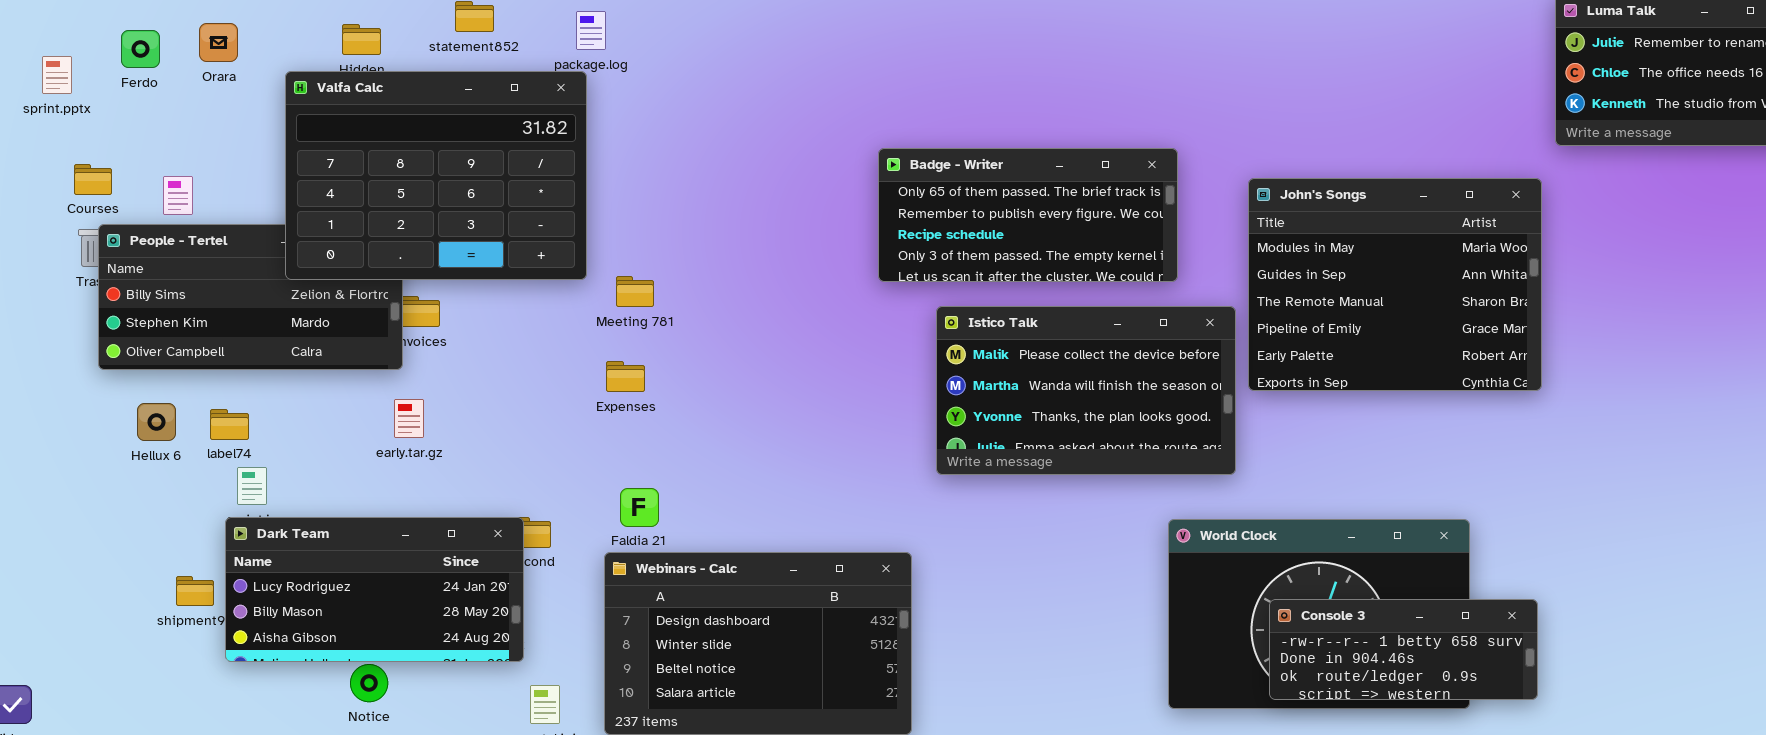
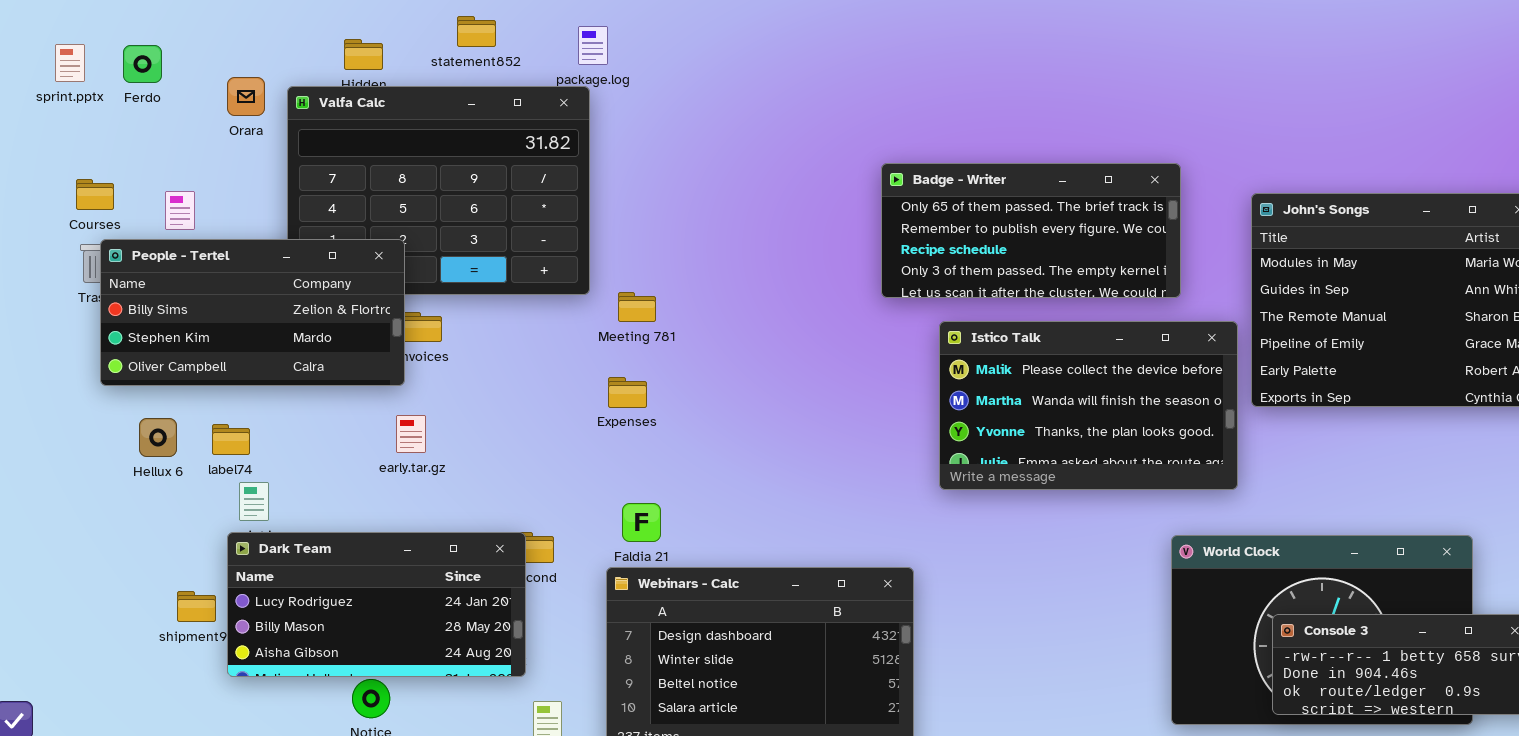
Orara: [199,23,238,62] -> [227,77,265,116], moved
sprint.pptx: [42,56,72,94] -> [55,44,85,82], moved
People - Tertel: [98,224,403,370] -> [100,239,405,386], raised

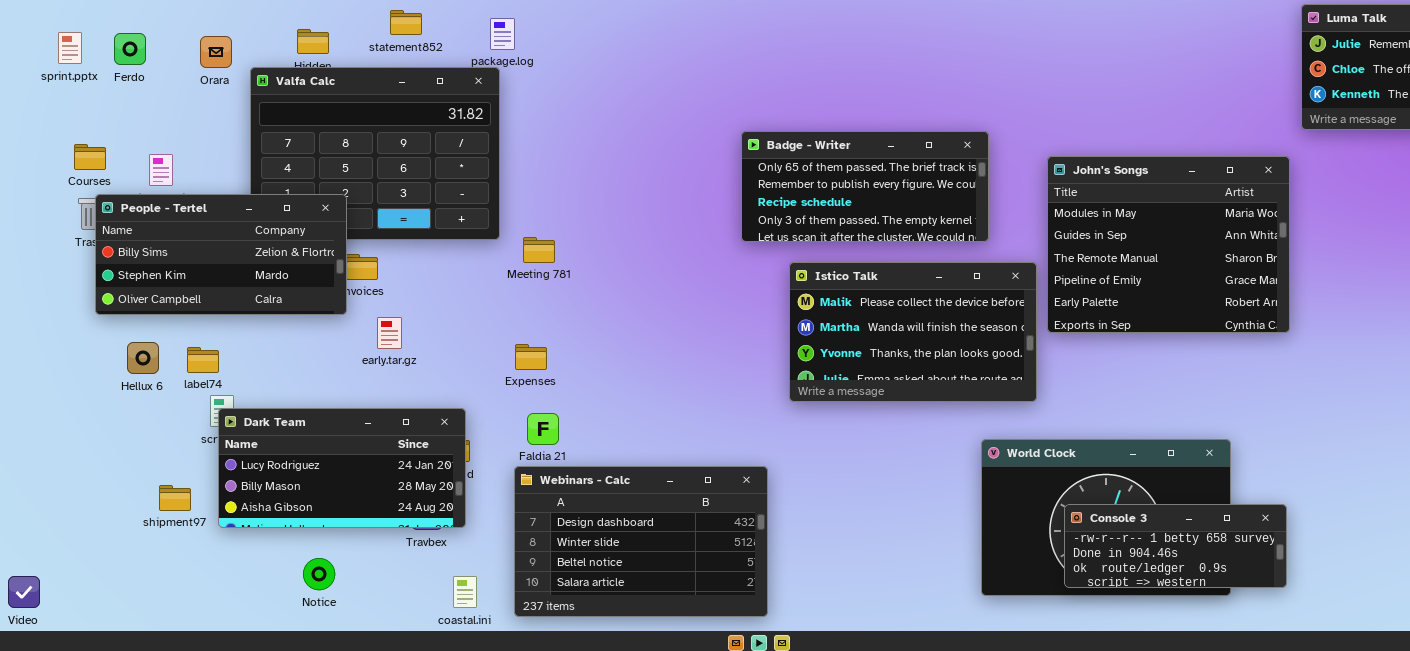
Orara: [227,77,265,116] -> [200,36,232,68], moved
Expenses: [608,377,647,408] -> [515,344,547,370], moved
early.tar.gz: [396,415,426,453] -> [377,317,402,349], moved
Dark Team: [227,532,526,677] -> [218,408,466,528], moved

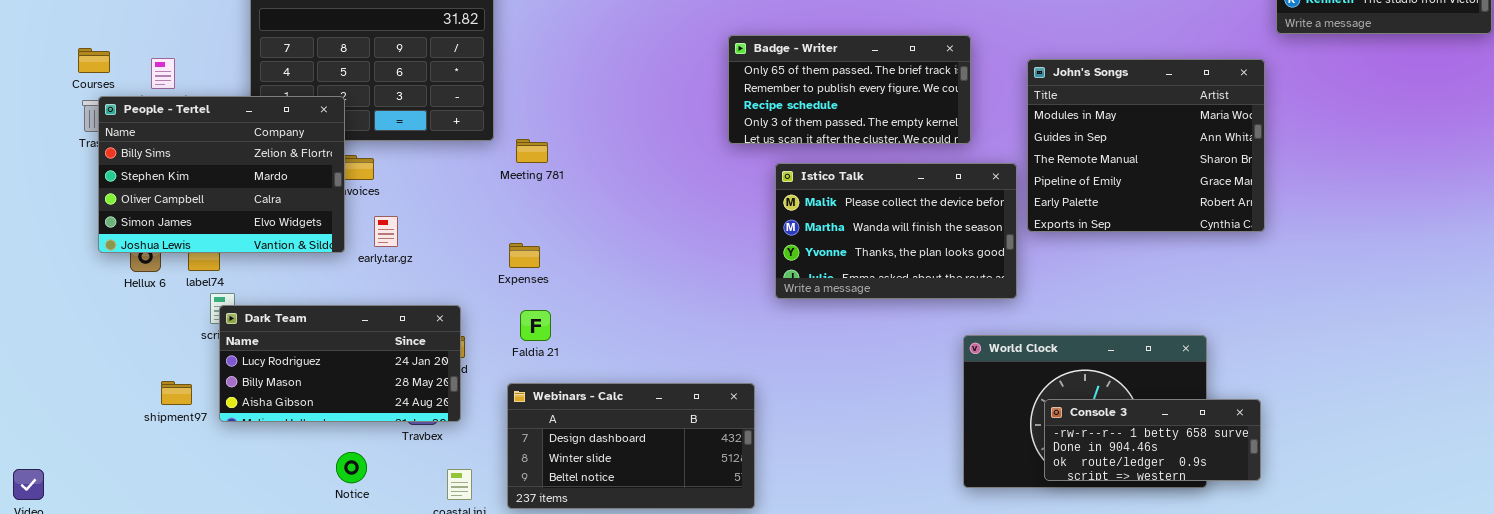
People - Tertel: [95,194,347,315] -> [98,96,345,253], resized
Webinars - Calc: [514,466,768,617] -> [507,383,755,509], resized
Notice: [303,558,335,590] -> [336,452,367,483], moved

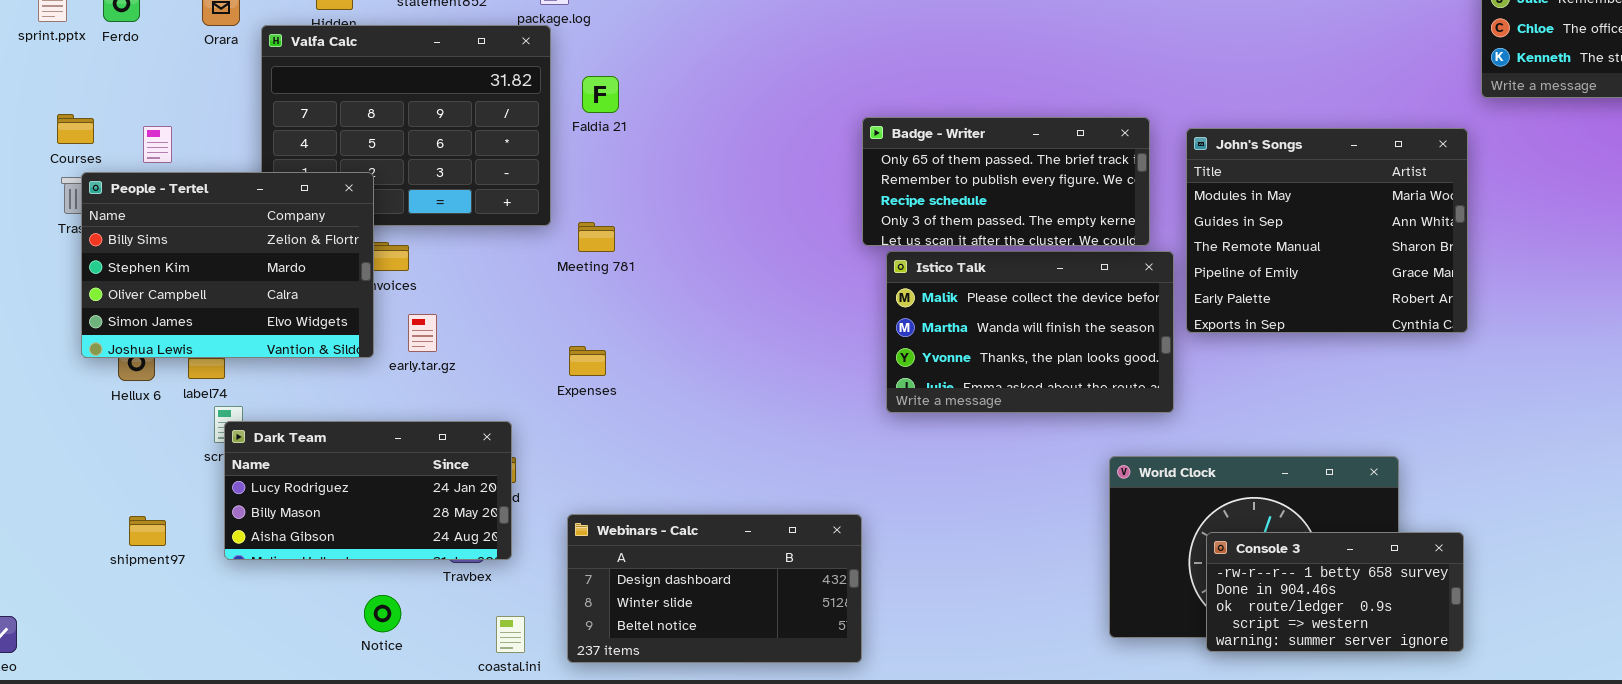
Badge - Writer: [728,35,971,144] -> [862,117,1150,246], moved
Faldia 21: [520,310,551,341] -> [582,76,619,113], moved
shipment97: [161,381,192,405] -> [129,516,166,546], moved
Console 3: [1044,399,1261,481] -> [1206,532,1464,652], resized

